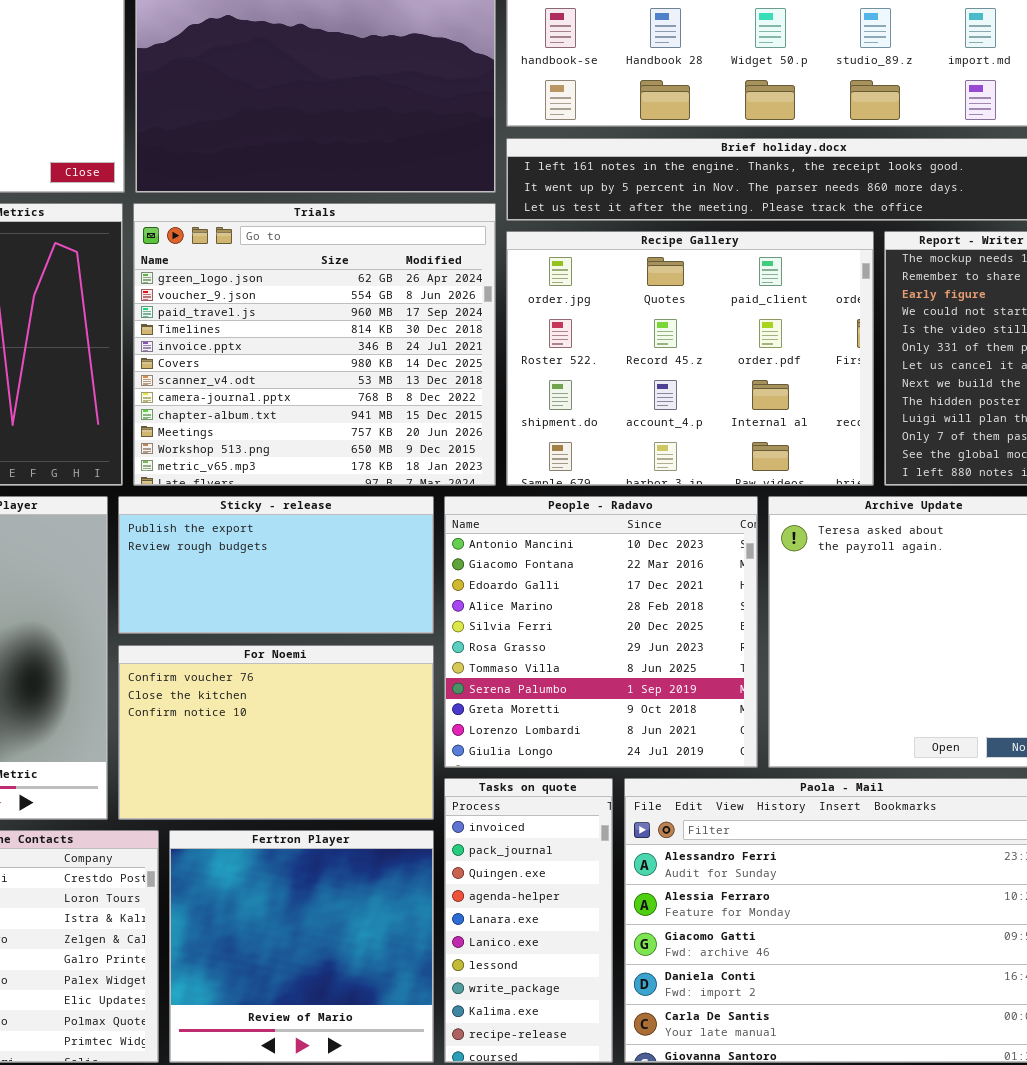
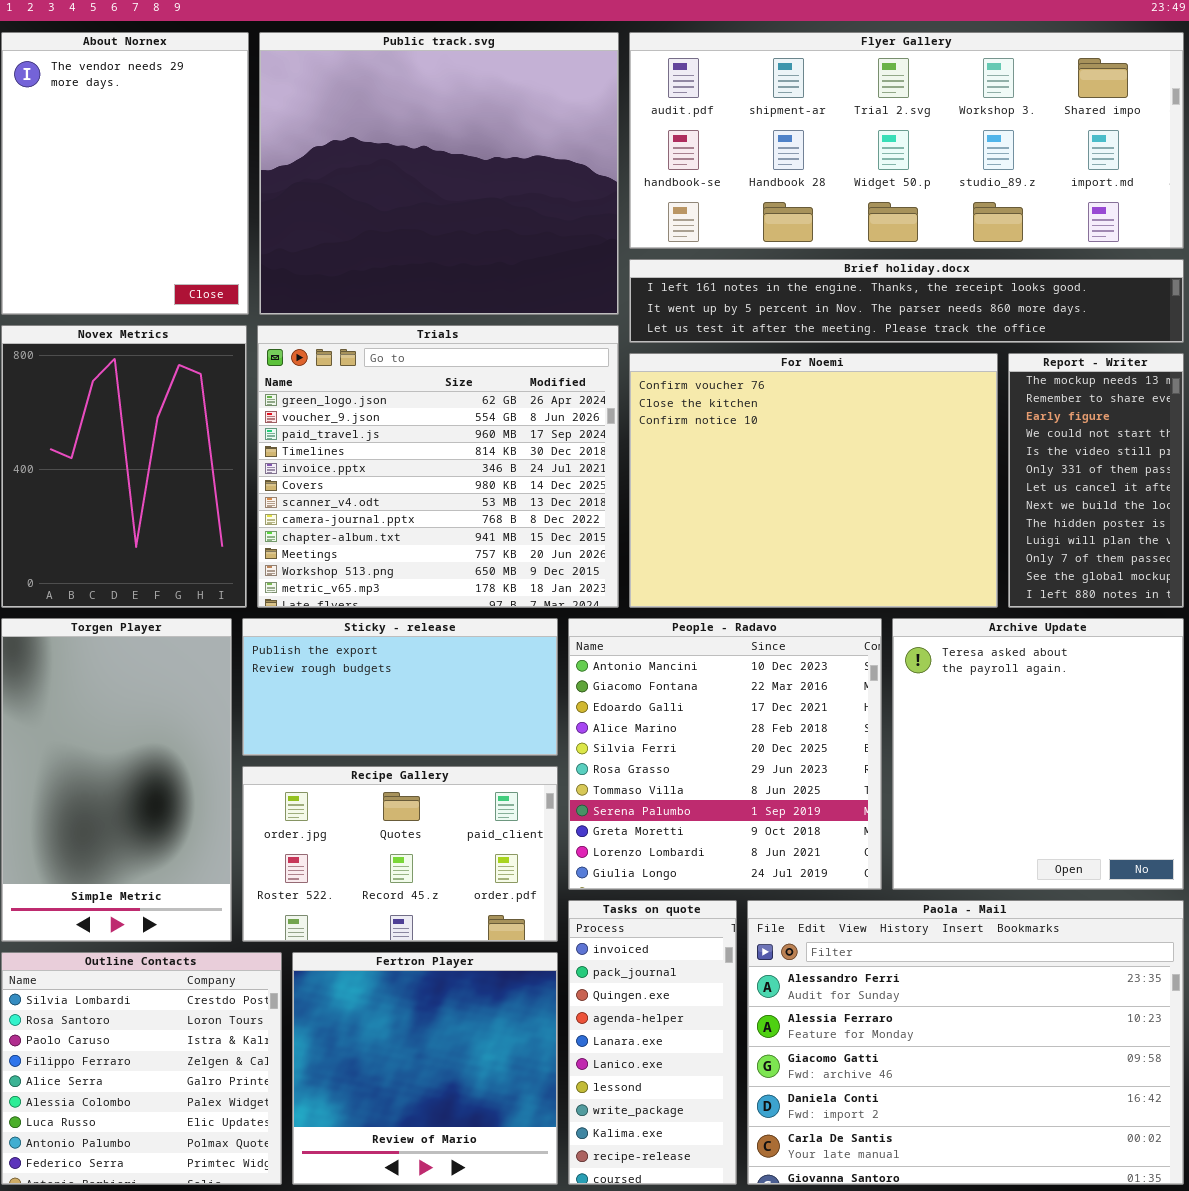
Recipe Gallery: [506,231,874,486] -> [242,766,558,942], moved, resized
For Noemi: [118,645,434,820] -> [629,353,998,608], moved, resized

